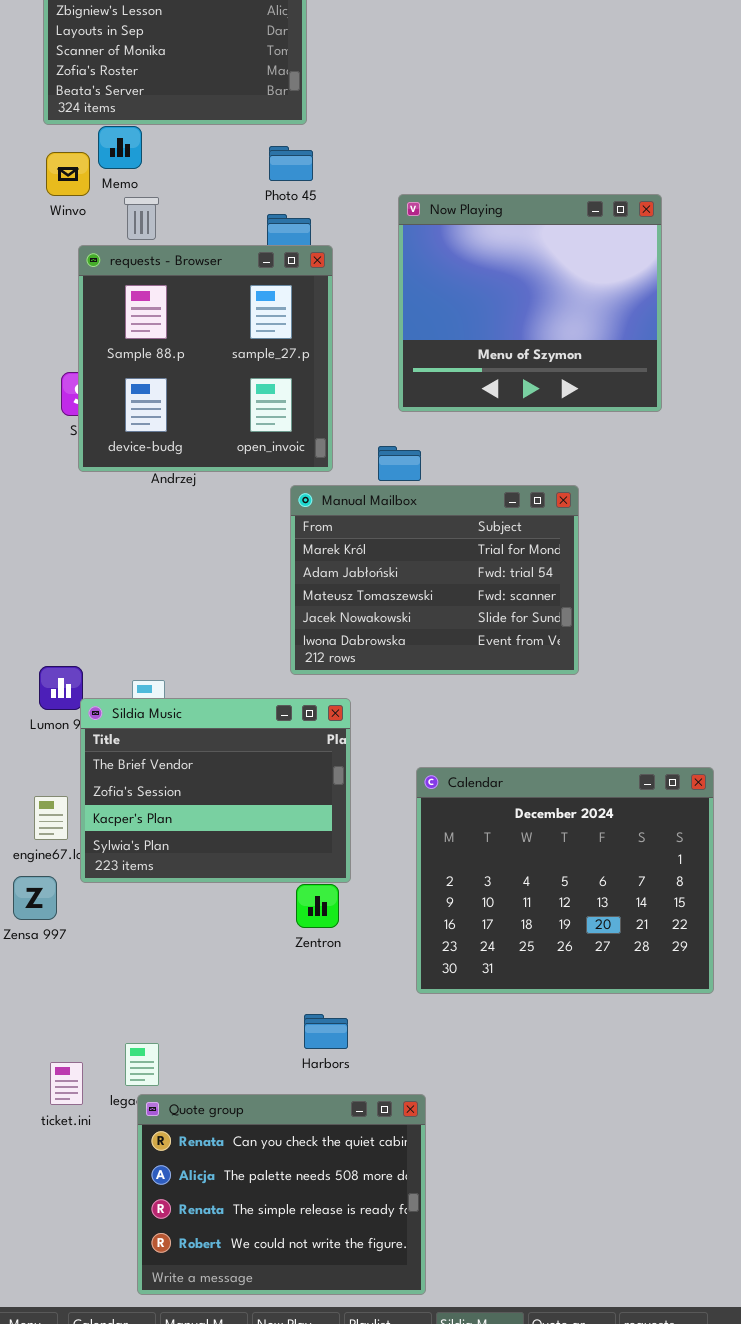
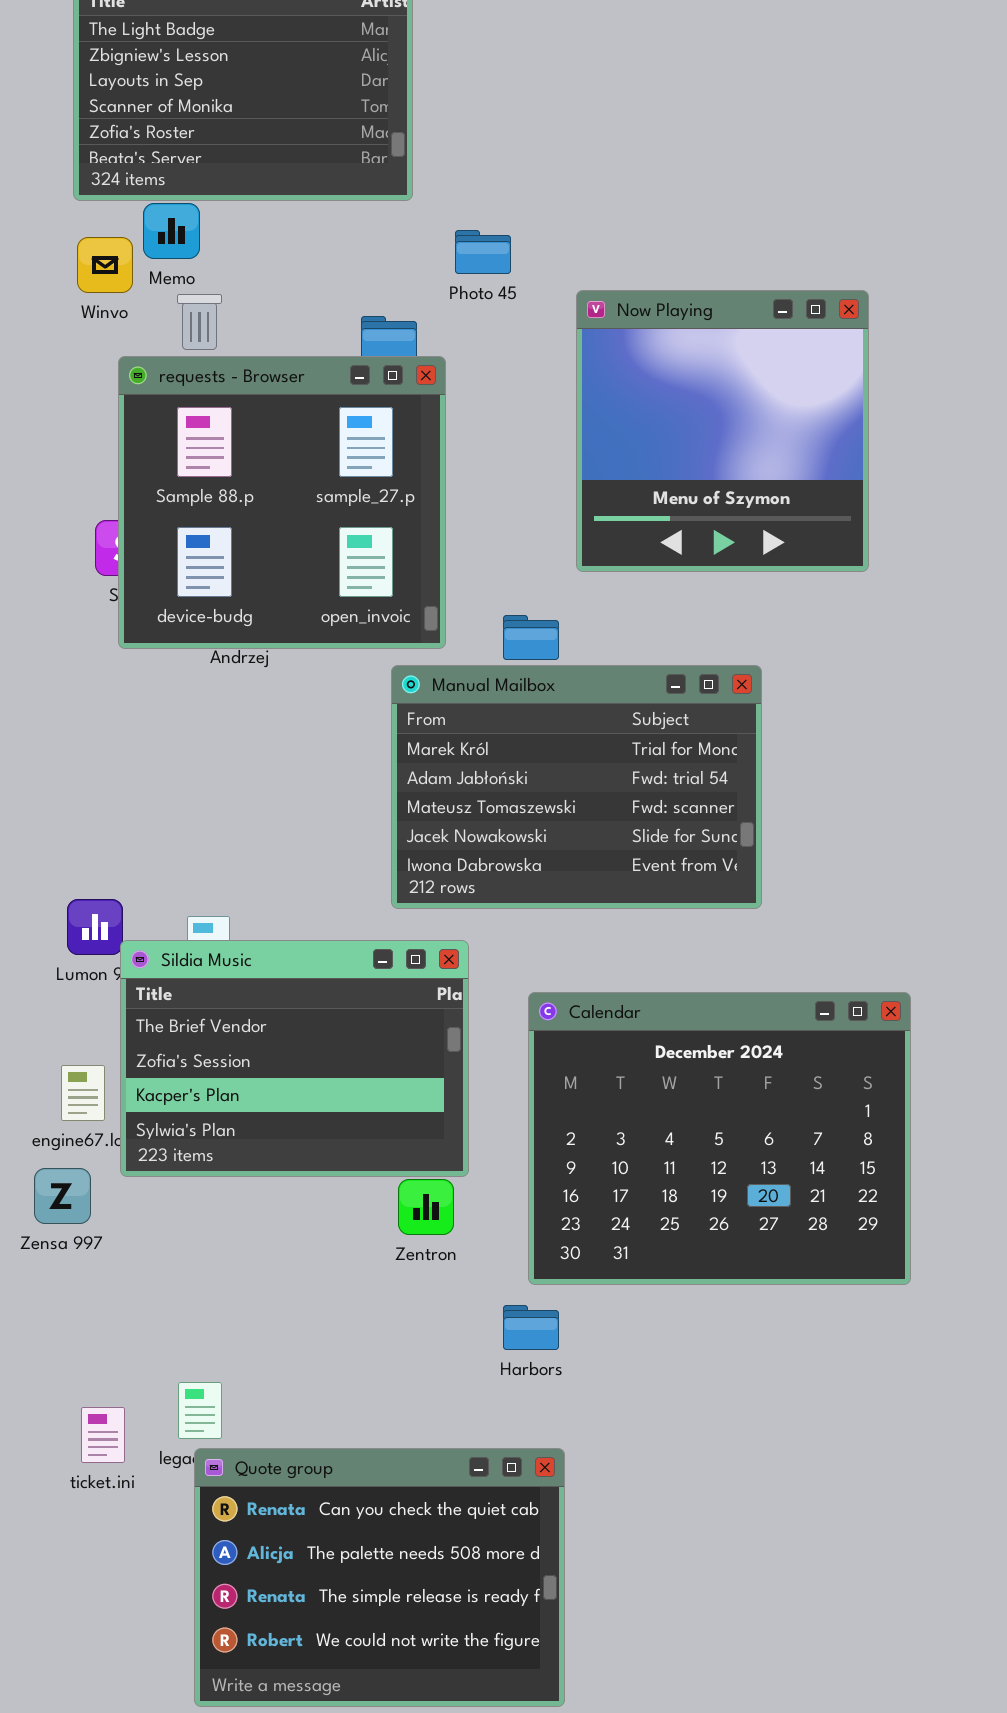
Photo 45: [269,146,313,181] -> [455,230,511,274], moved
Now Playing: [398,194,662,412] -> [576,290,869,572], resized
Calendar: [416,767,714,994] -> [528,992,911,1285], moved
Harbors: [304,1014,348,1049] -> [503,1305,559,1350], moved

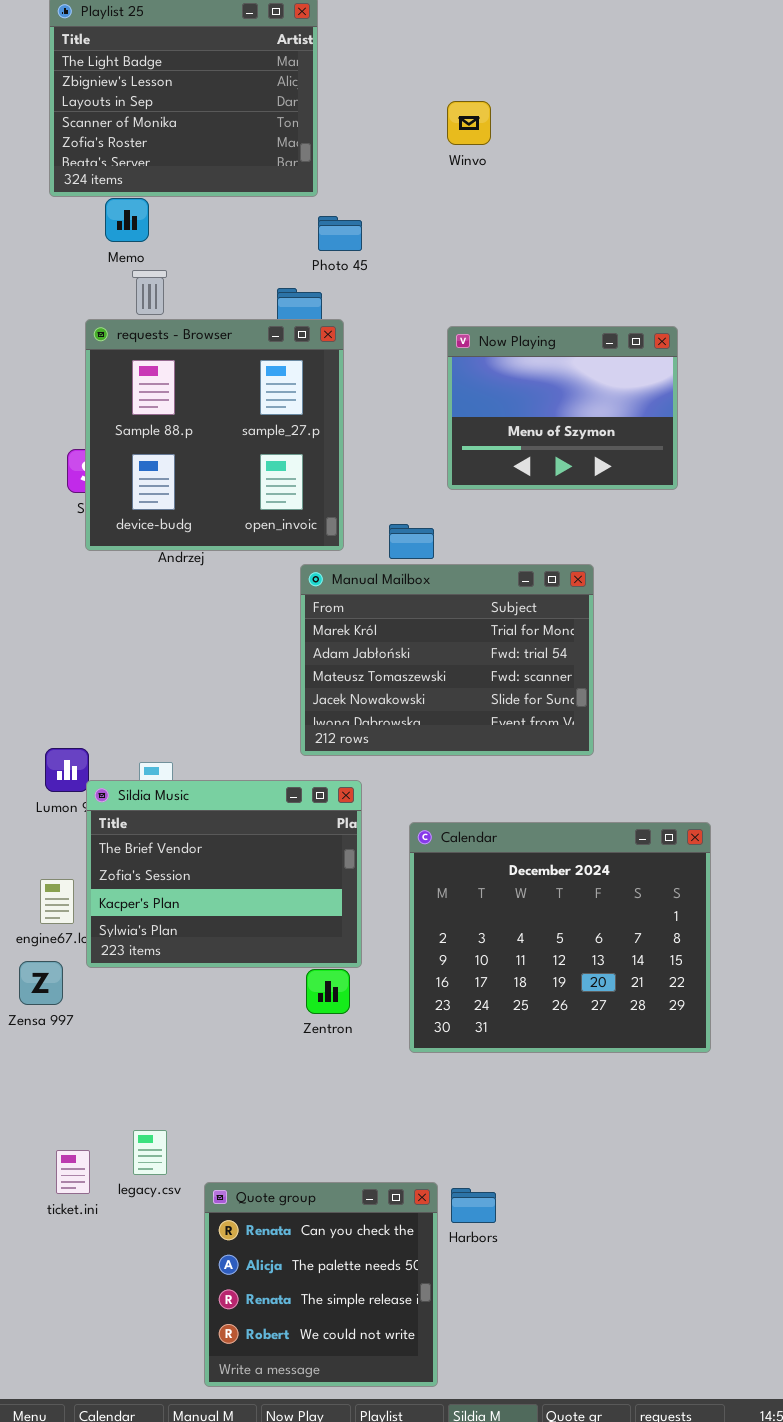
Photo 45: [455,230,511,274] -> [318,216,362,251], moved
Winvo: [77,237,133,293] -> [447,101,491,145], moved
Now Playing: [576,290,869,572] -> [447,326,678,490], resized
Harbors: [503,1305,559,1350] -> [451,1188,496,1223], moved
Quote group: [194,1448,565,1707] -> [204,1182,438,1387], resized

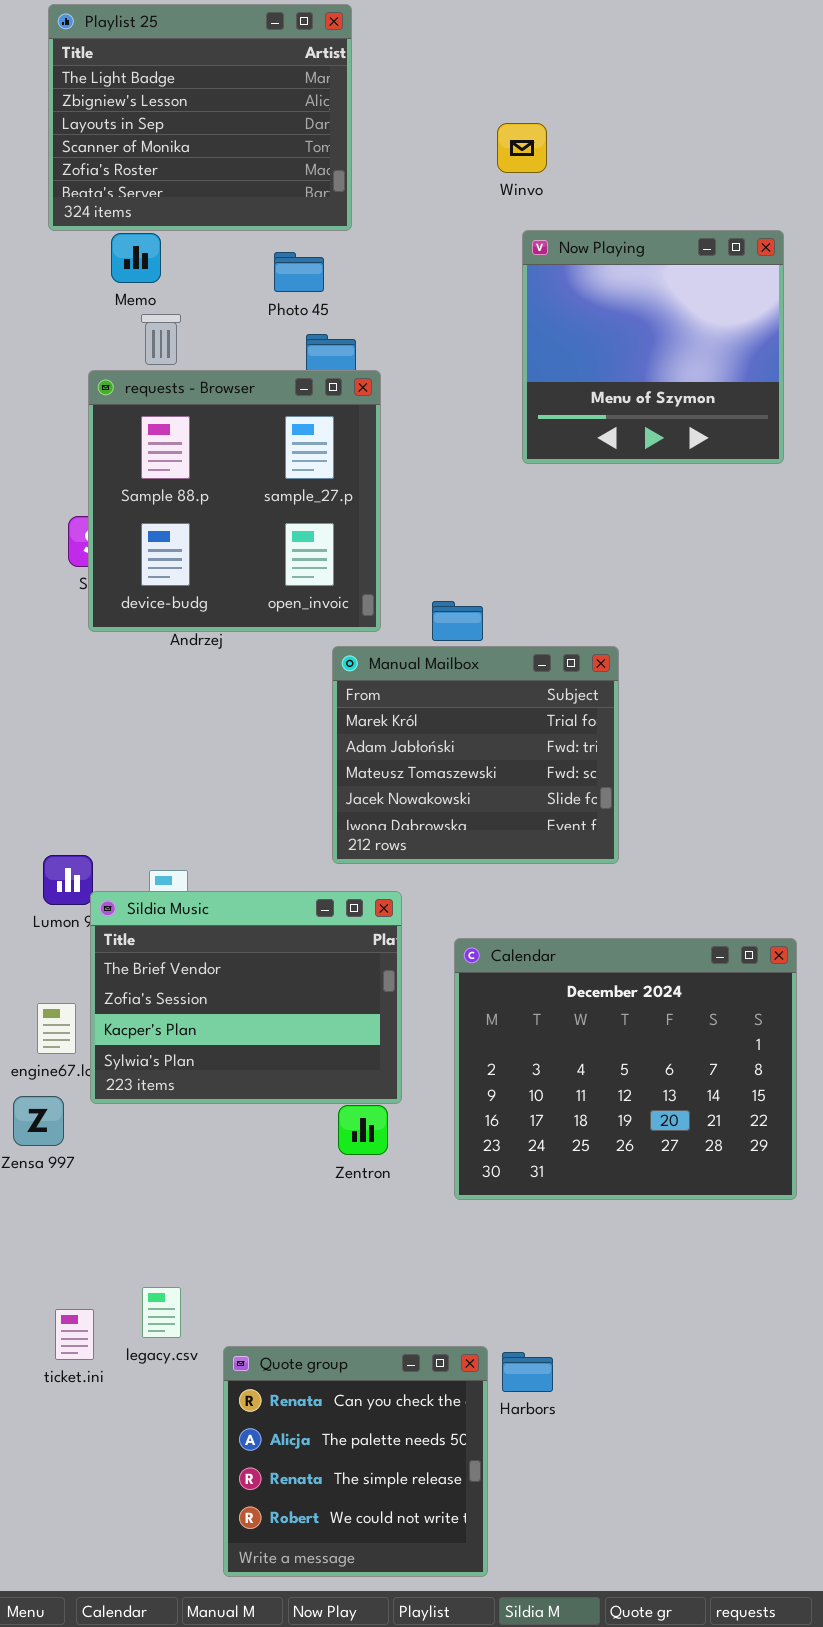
Photo 45: [318,216,362,251] -> [274,252,324,292], moved
Now Playing: [447,326,678,490] -> [522,230,784,464], moved, resized
Manual Mailbox: [300,564,594,756] -> [332,646,619,864], resized

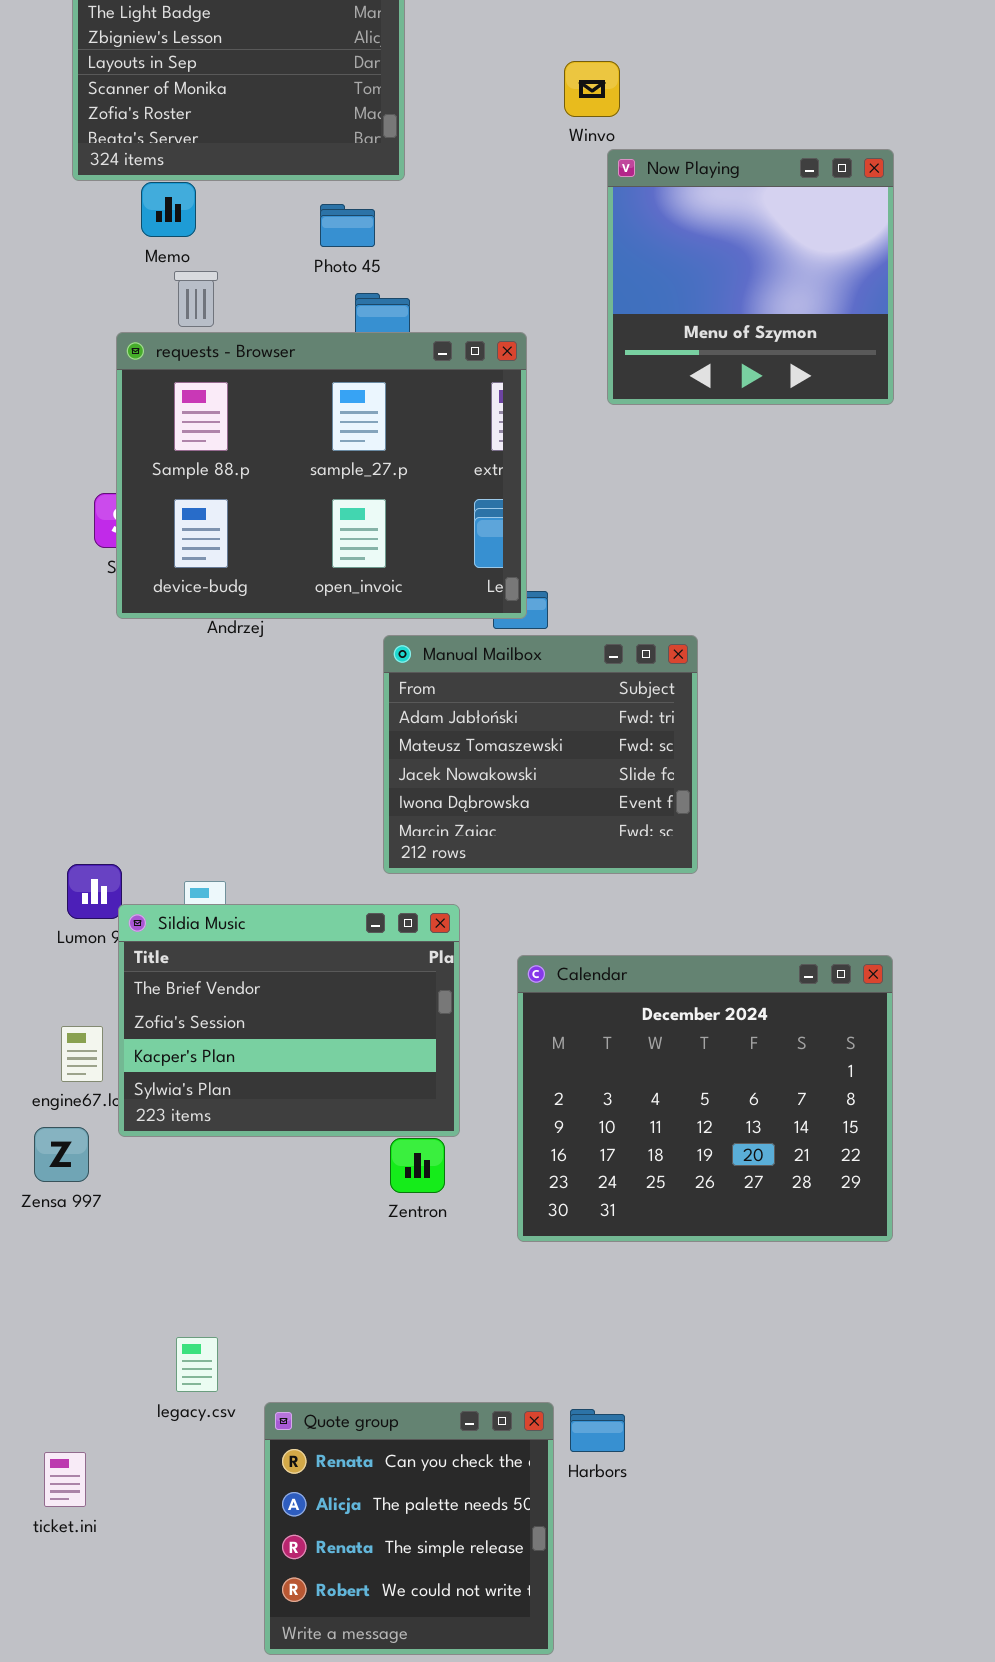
Now Playing: [522,230,784,464] -> [607,149,894,405], moved
requests - Browser: [88,370,381,632] -> [116,332,527,619], resized
Manual Mailbox: [332,646,619,864] -> [383,635,698,874], scrolled down 1 row
ticket.ini: [55,1309,94,1360] -> [44,1452,86,1507], moved

